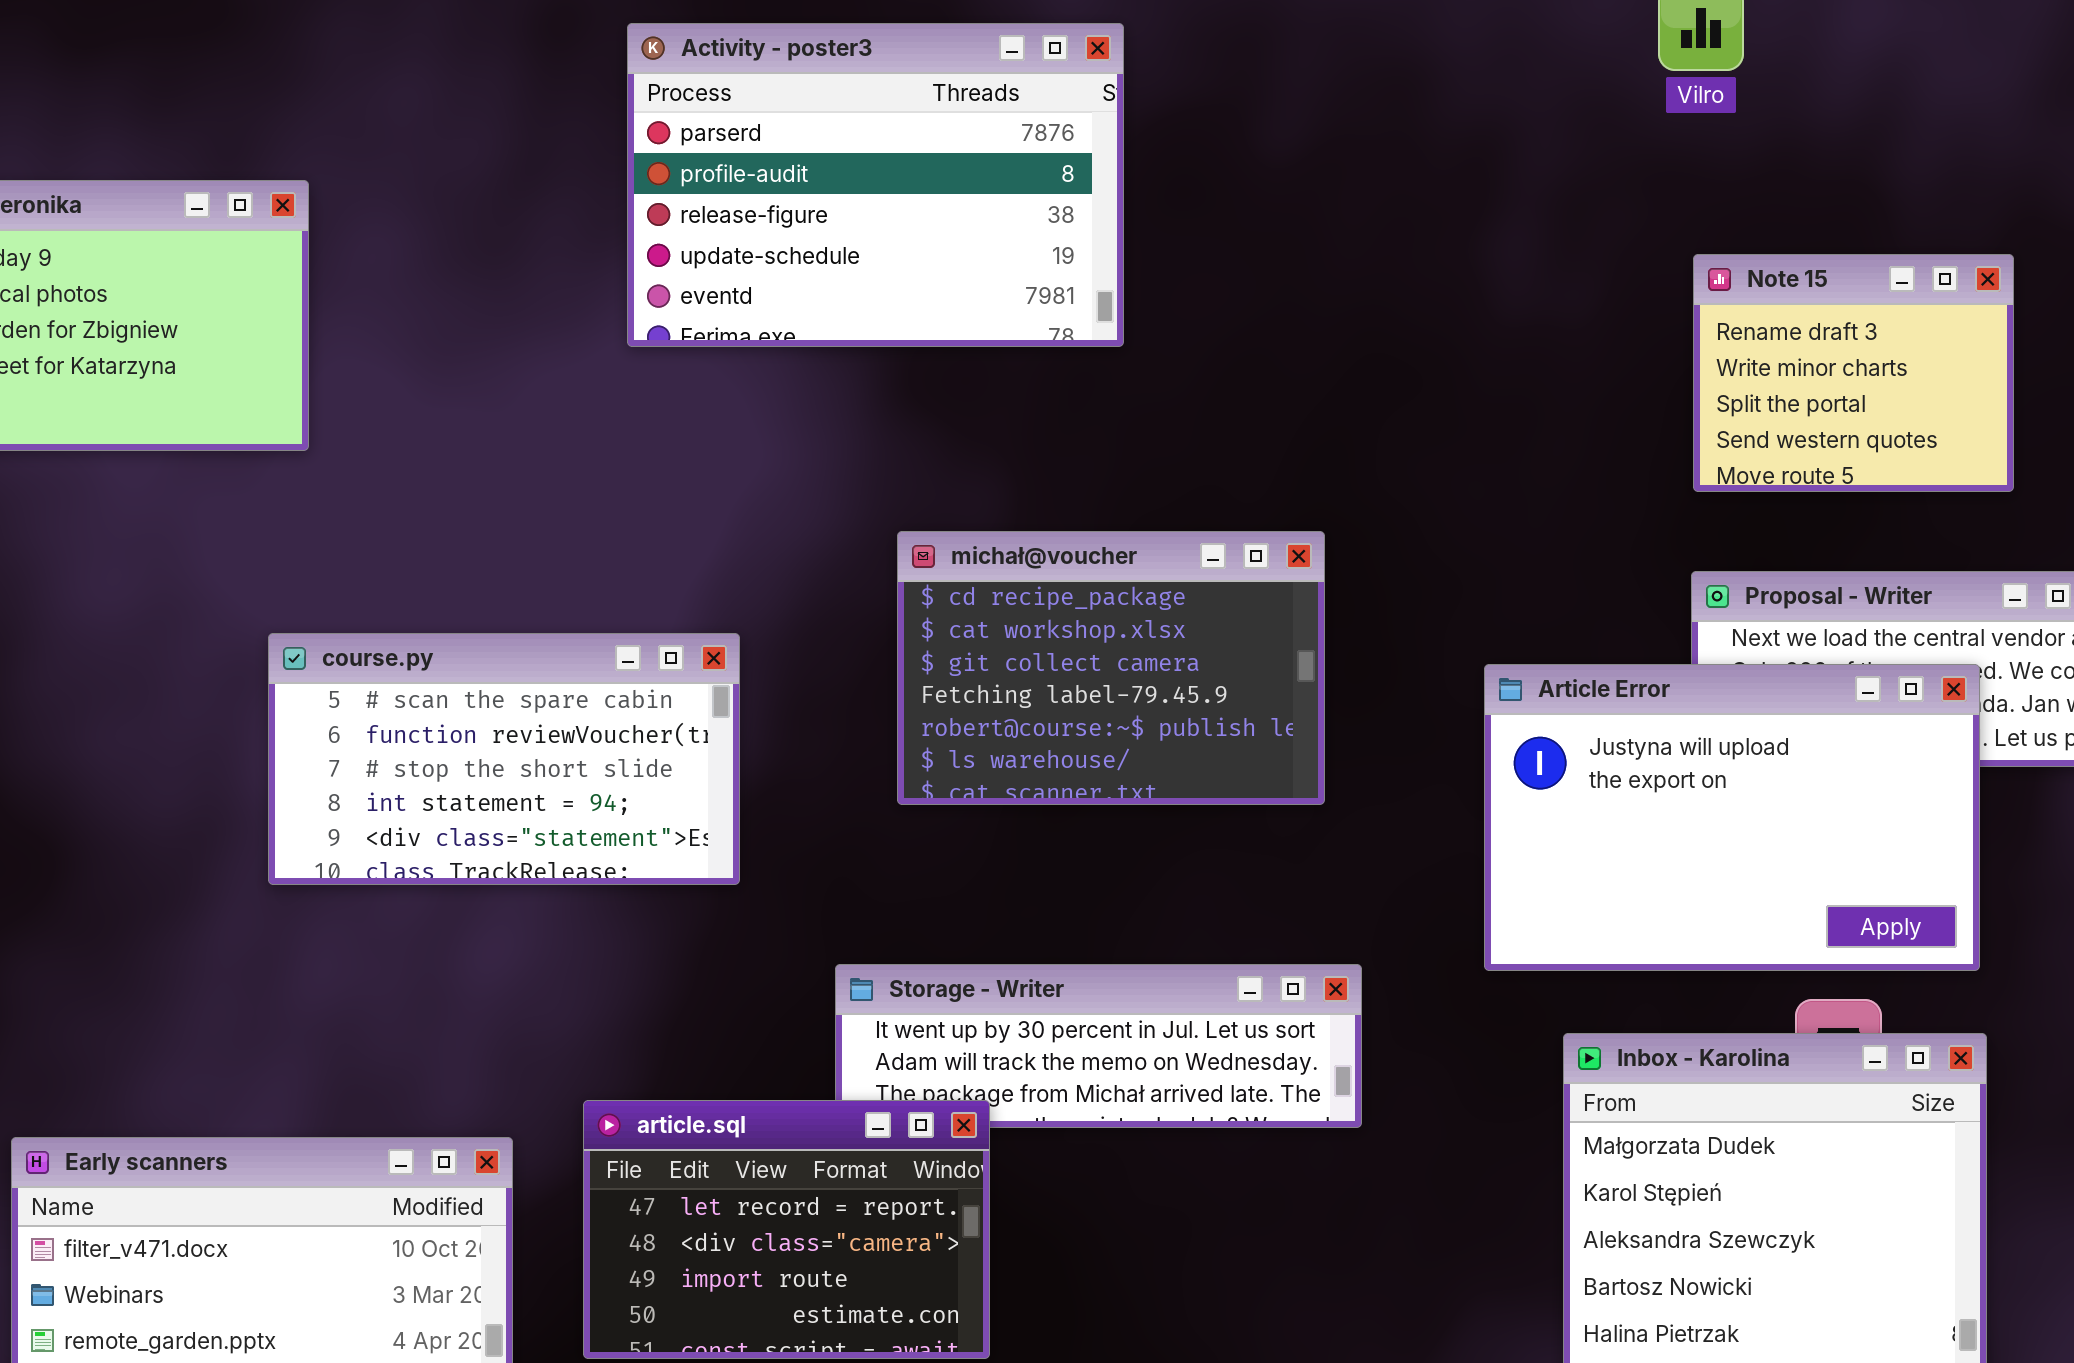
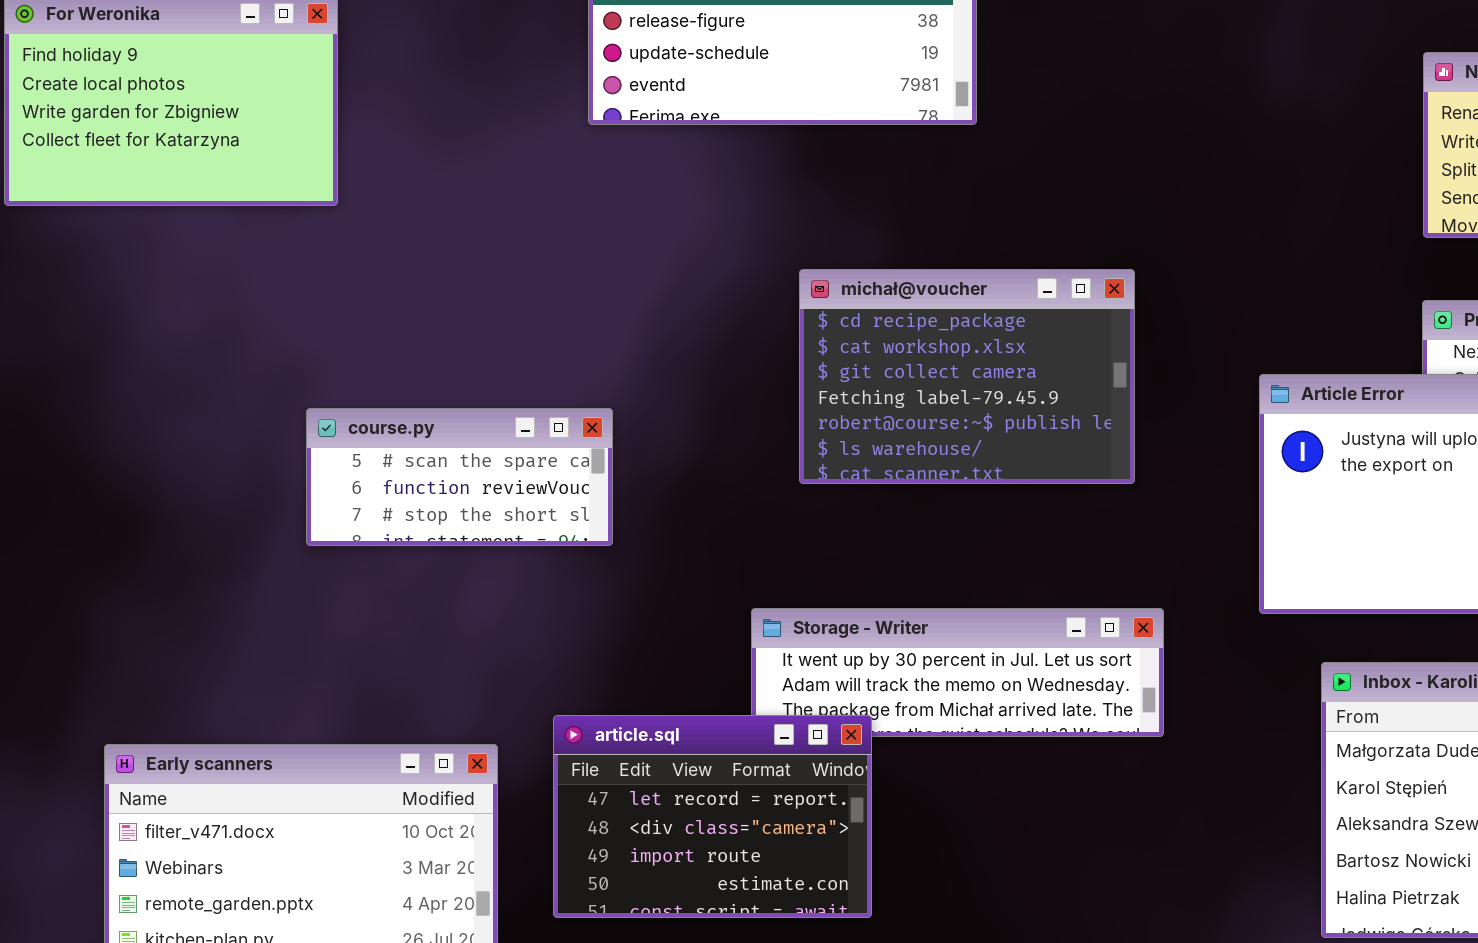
course.py: [268,633,740,885] -> [306,408,613,546], resized

